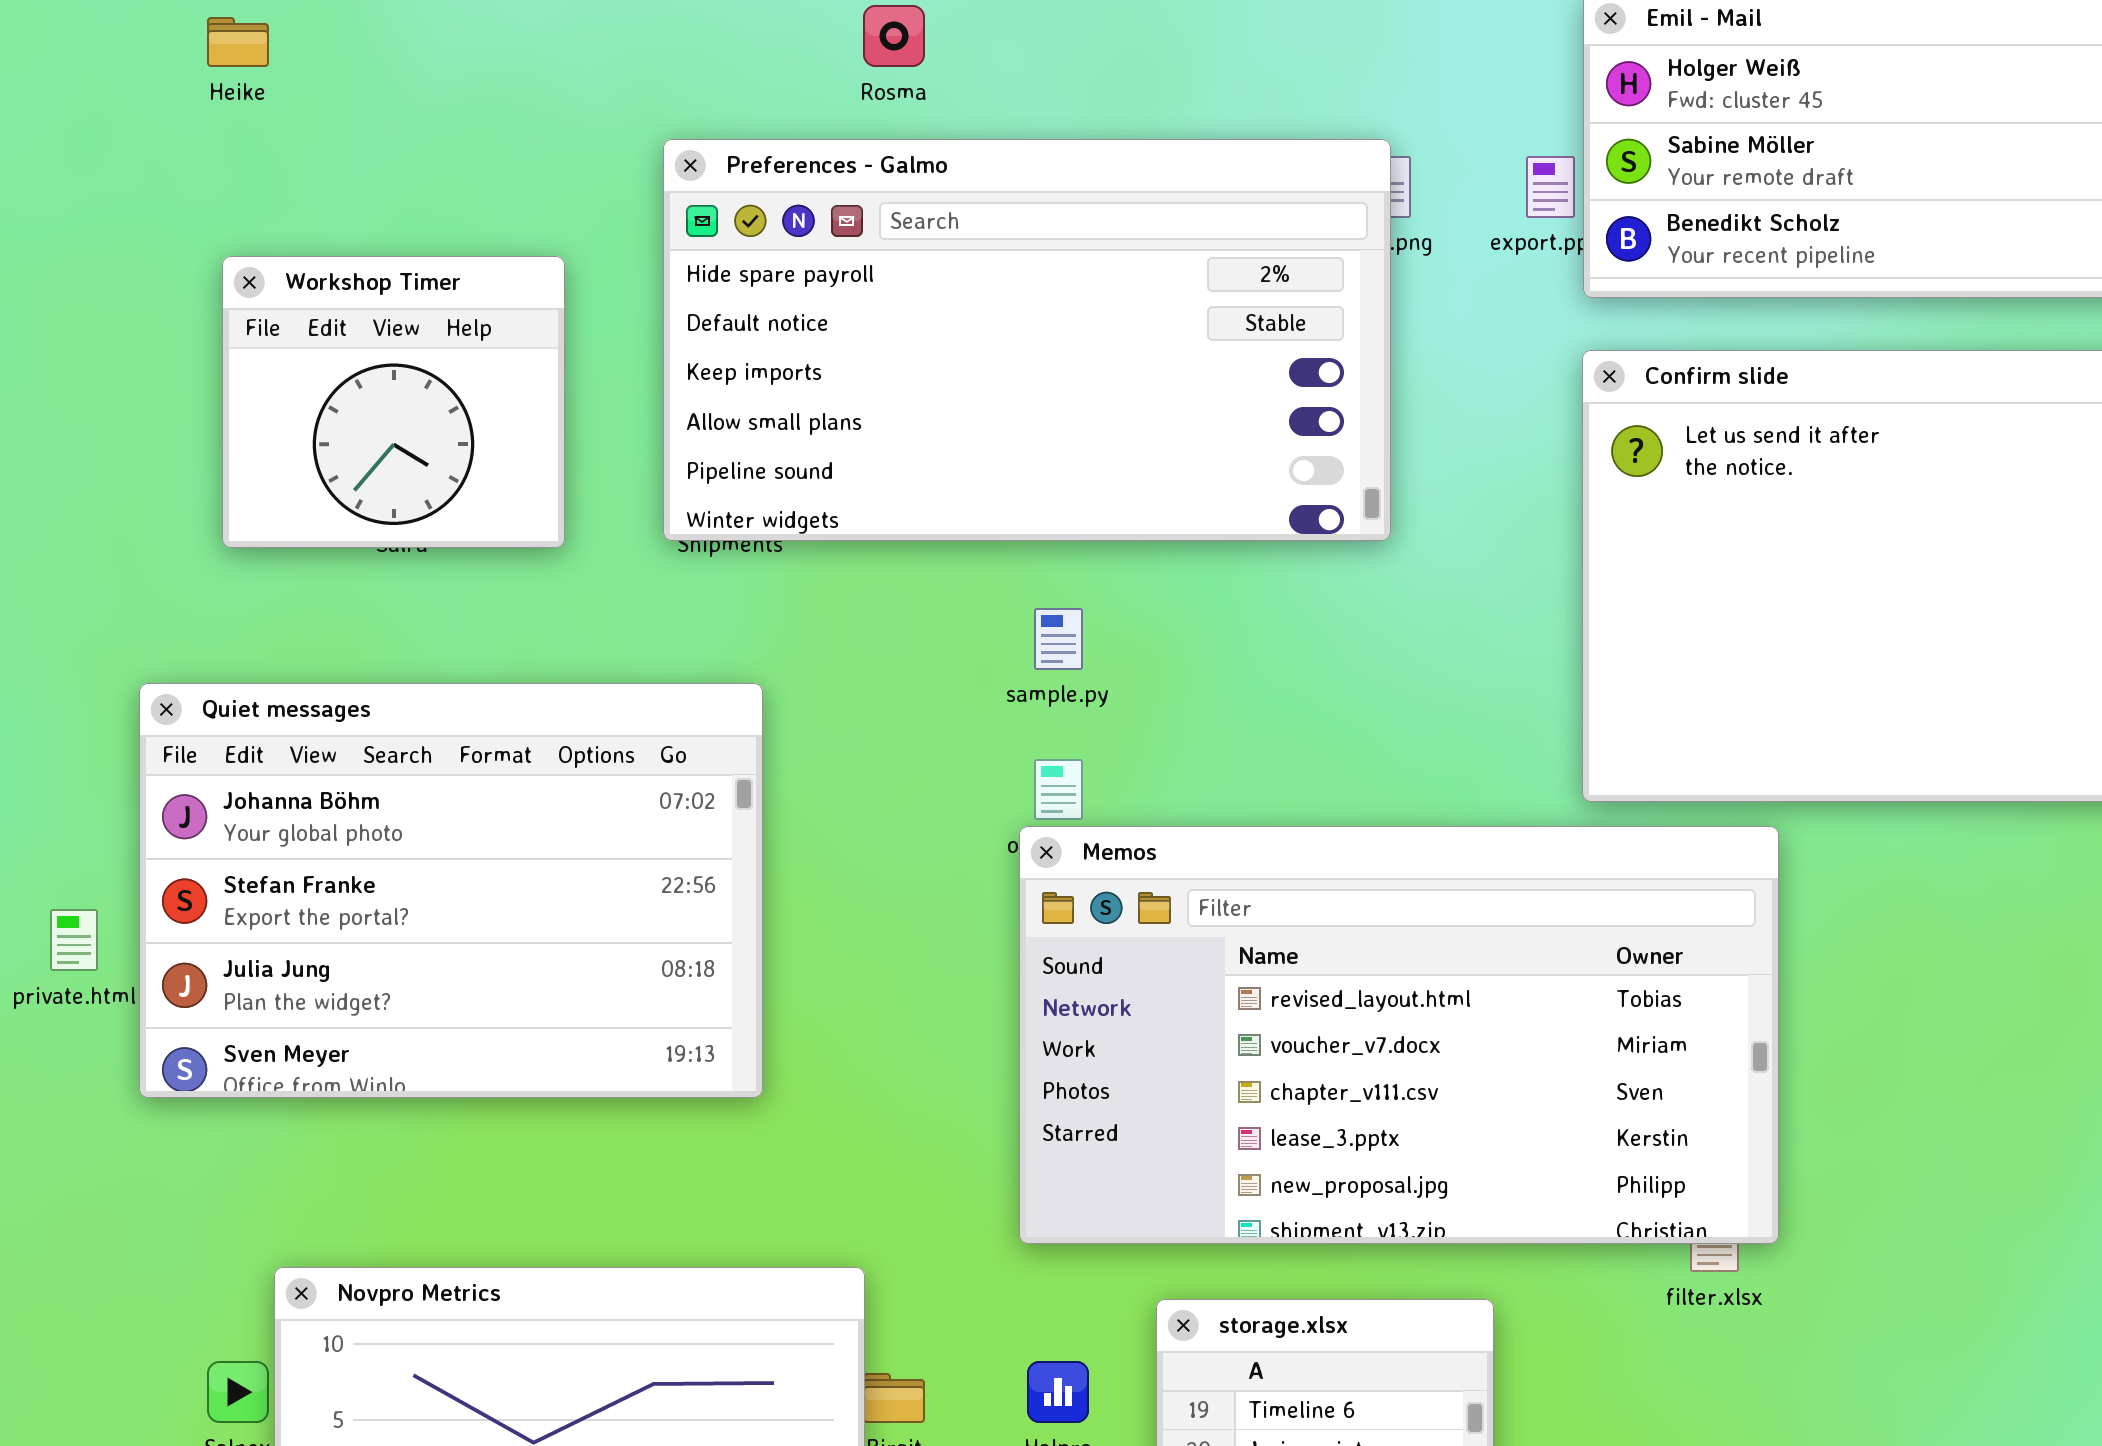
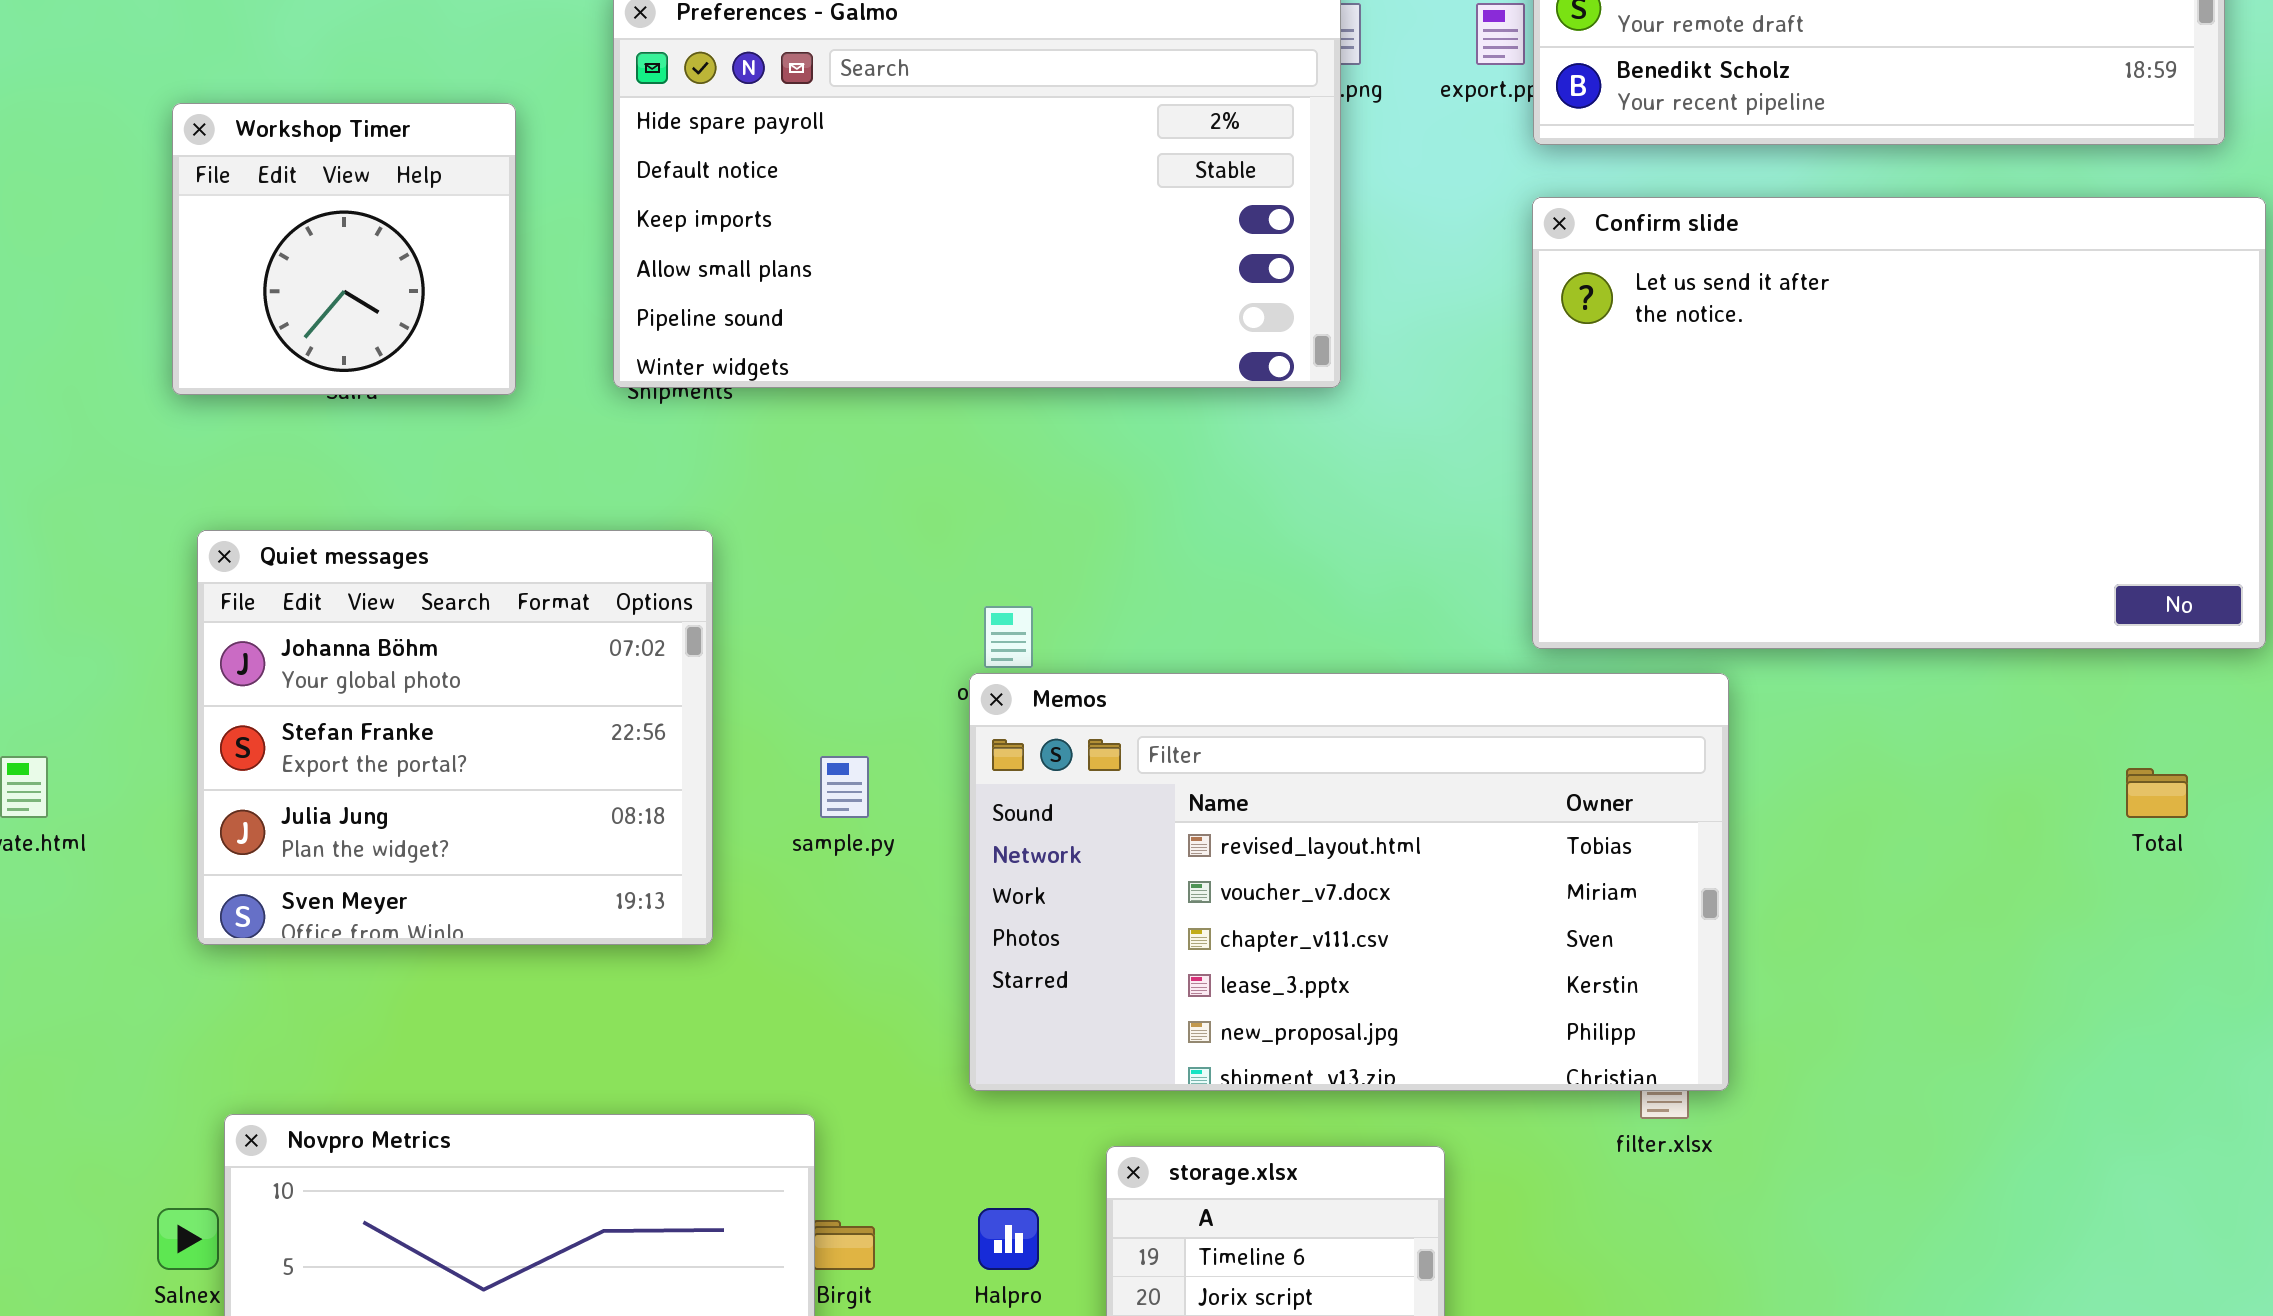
sample.py: [1034,608,1083,670] -> [820,756,869,818], moved
Quiet messages: [139,683,763,1098] -> [197,530,713,945], resized

